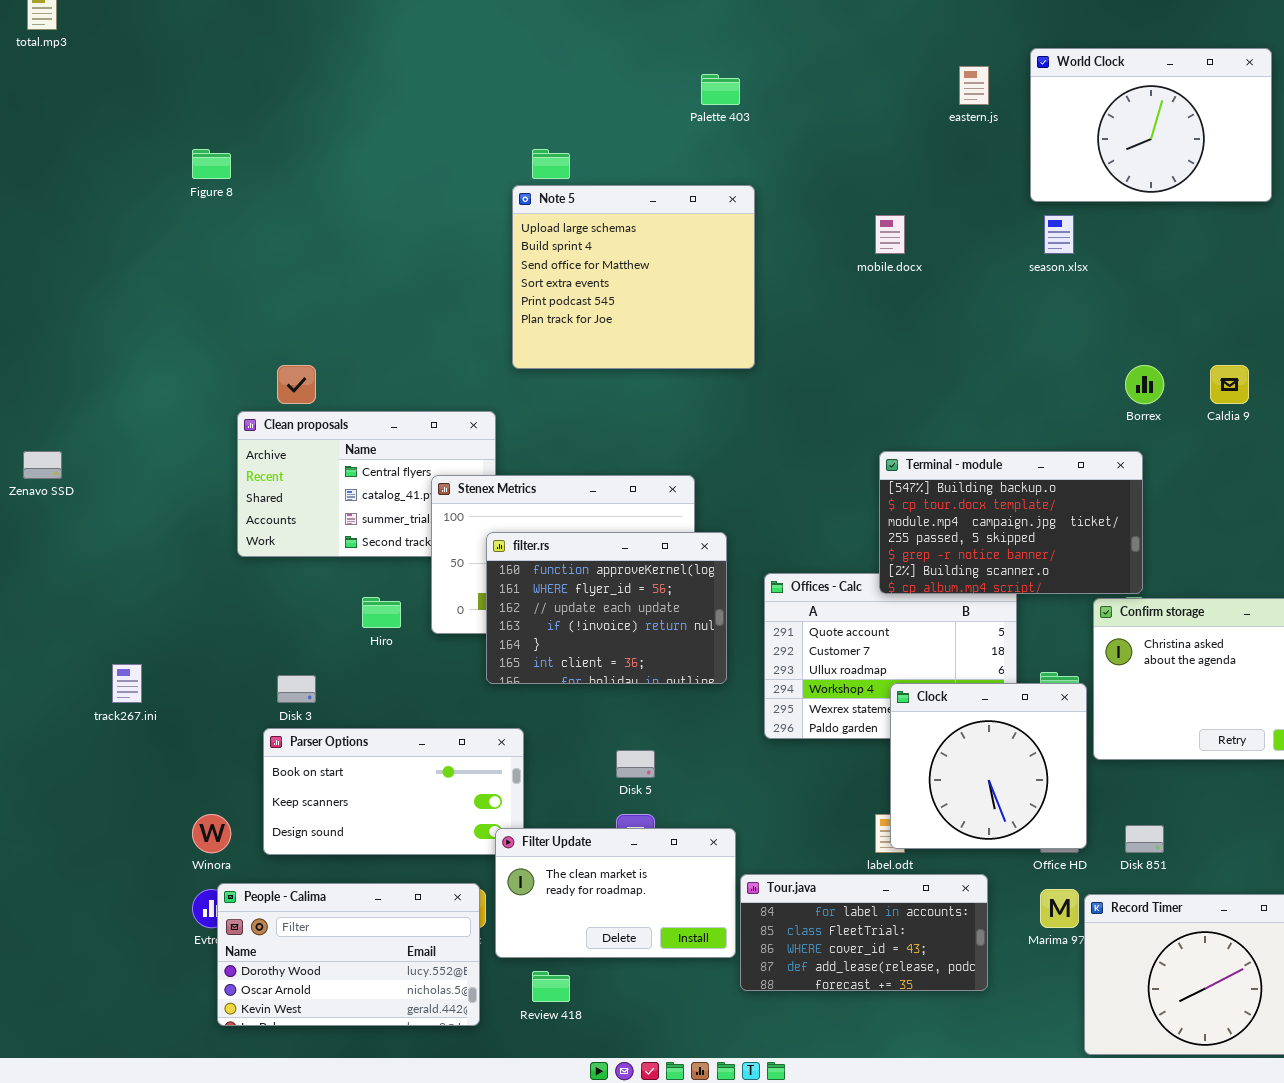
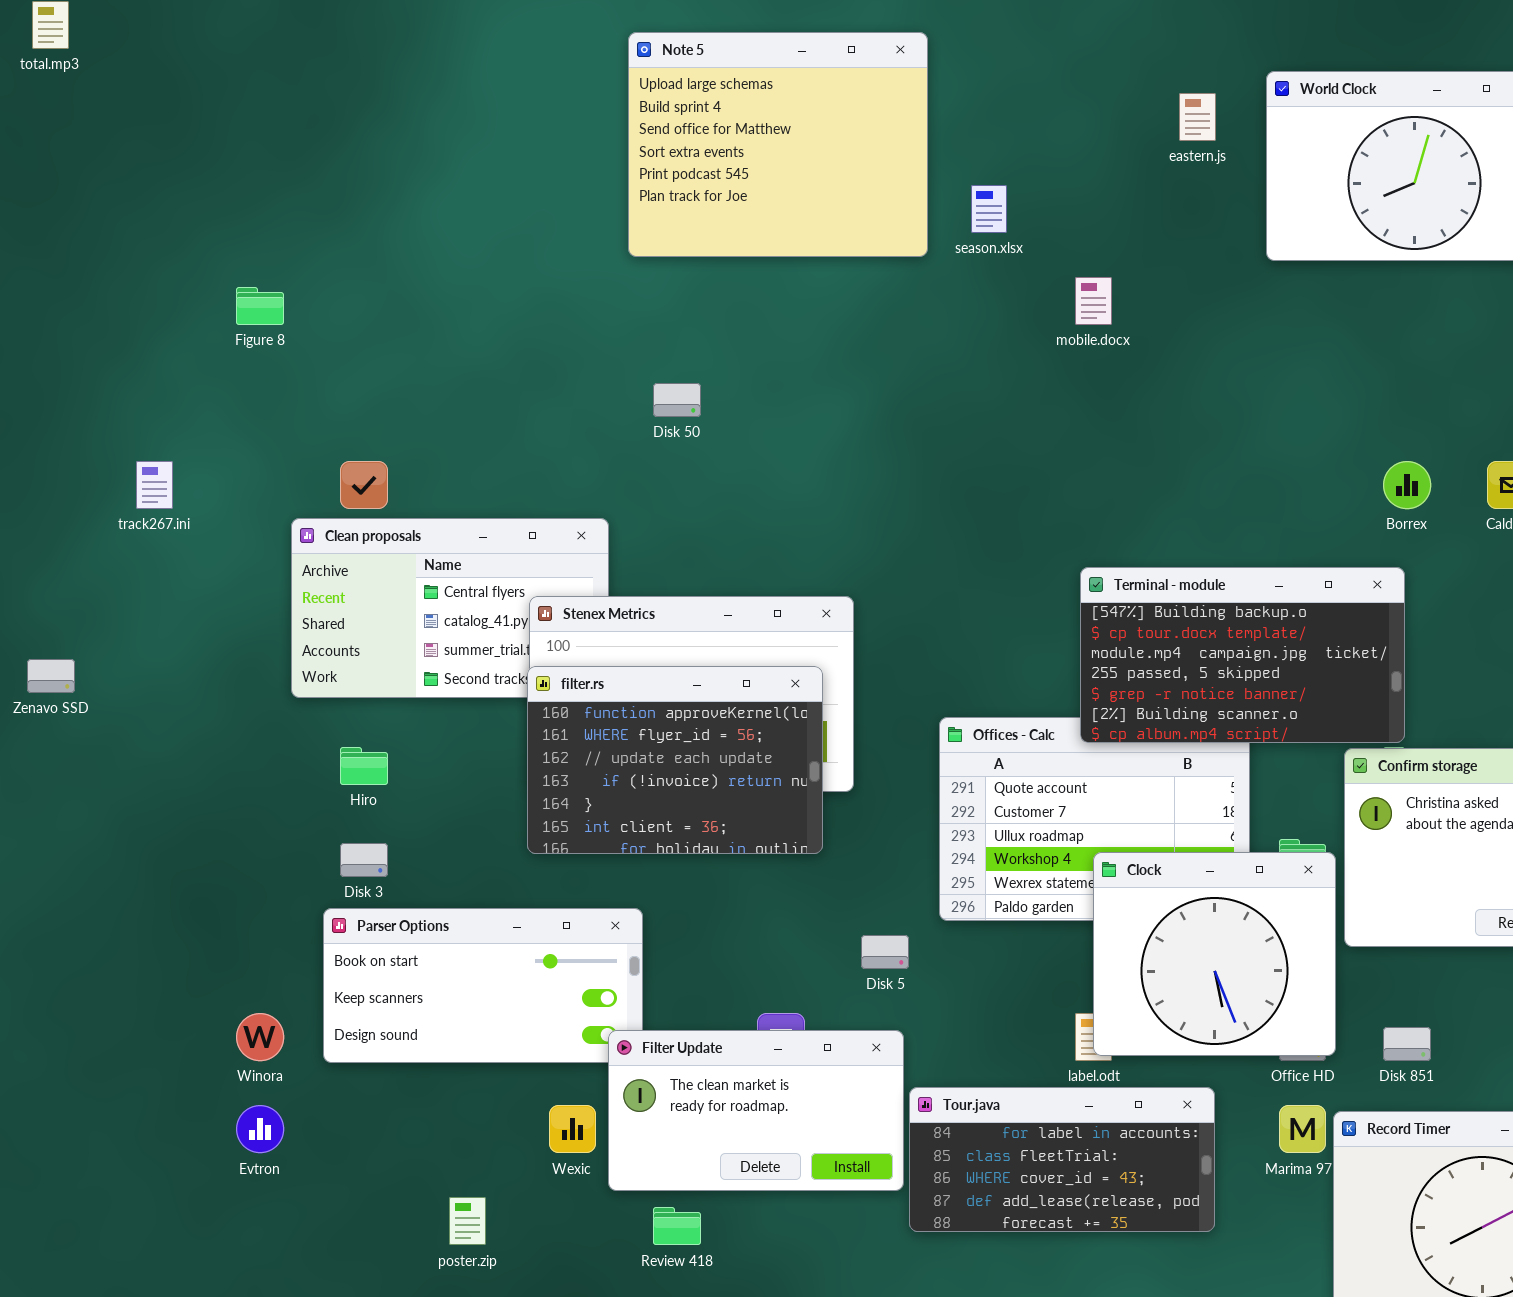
Figure 8: [192,149,231,179] -> [236,287,284,325], moved
Note 5: [512,185,755,369] -> [628,32,928,257], moved
season.xlsx: [1044,215,1074,254] -> [971,185,1007,233], moved
Zenavo SSD: [23,451,62,479] -> [27,659,75,693], moved
filter.rs: [486,532,727,684] -> [527,666,823,854], moved
Hiro: [362,597,401,628] -> [340,747,388,785], moved
track267.ini: [112,664,142,703] -> [136,461,173,509], moved
Disk 5: [616,750,655,778] -> [861,935,909,969], moved
People - Calima: [217,883,480,1026] -> none, closed

